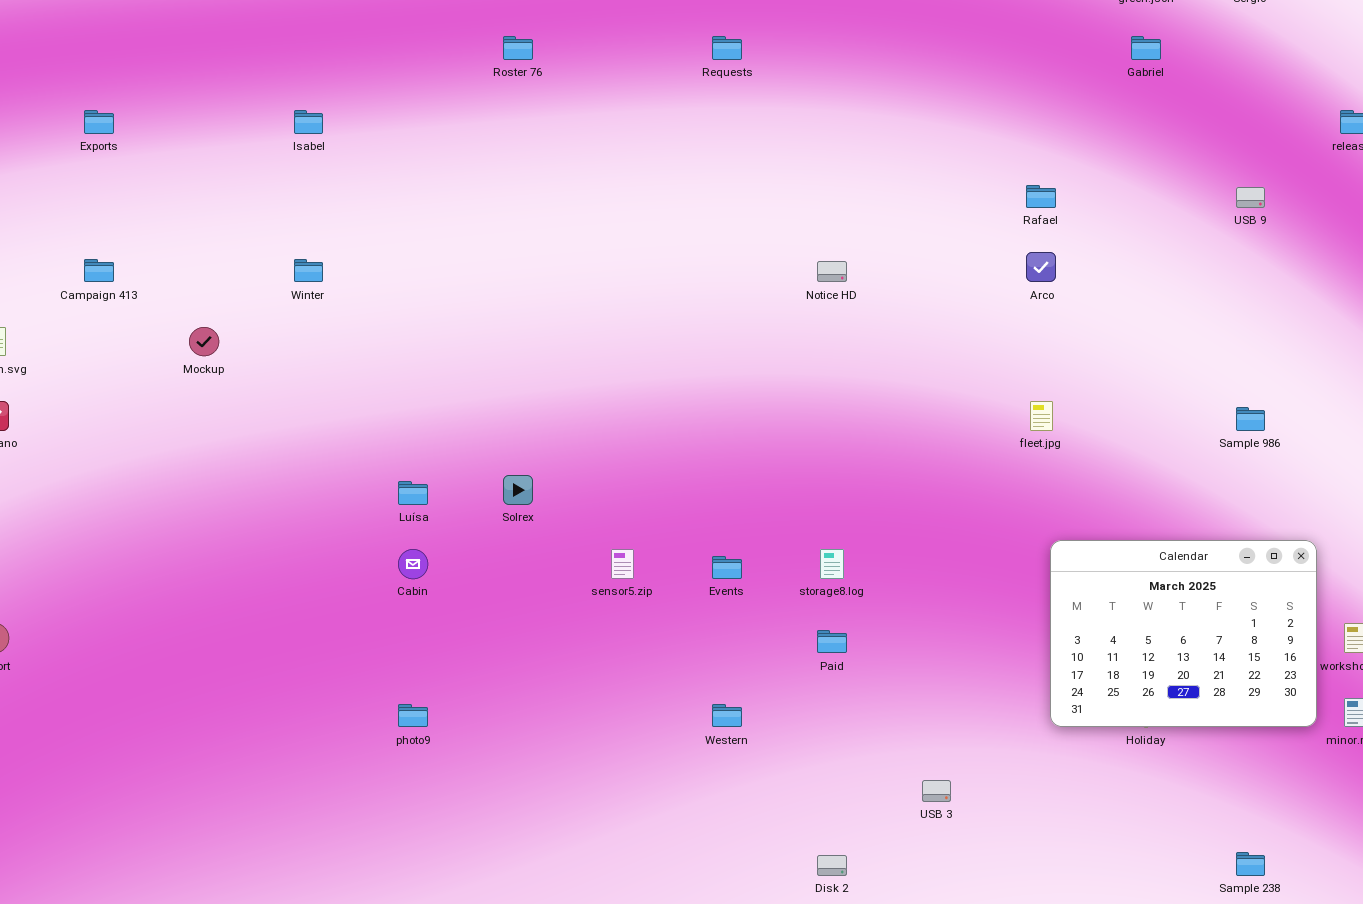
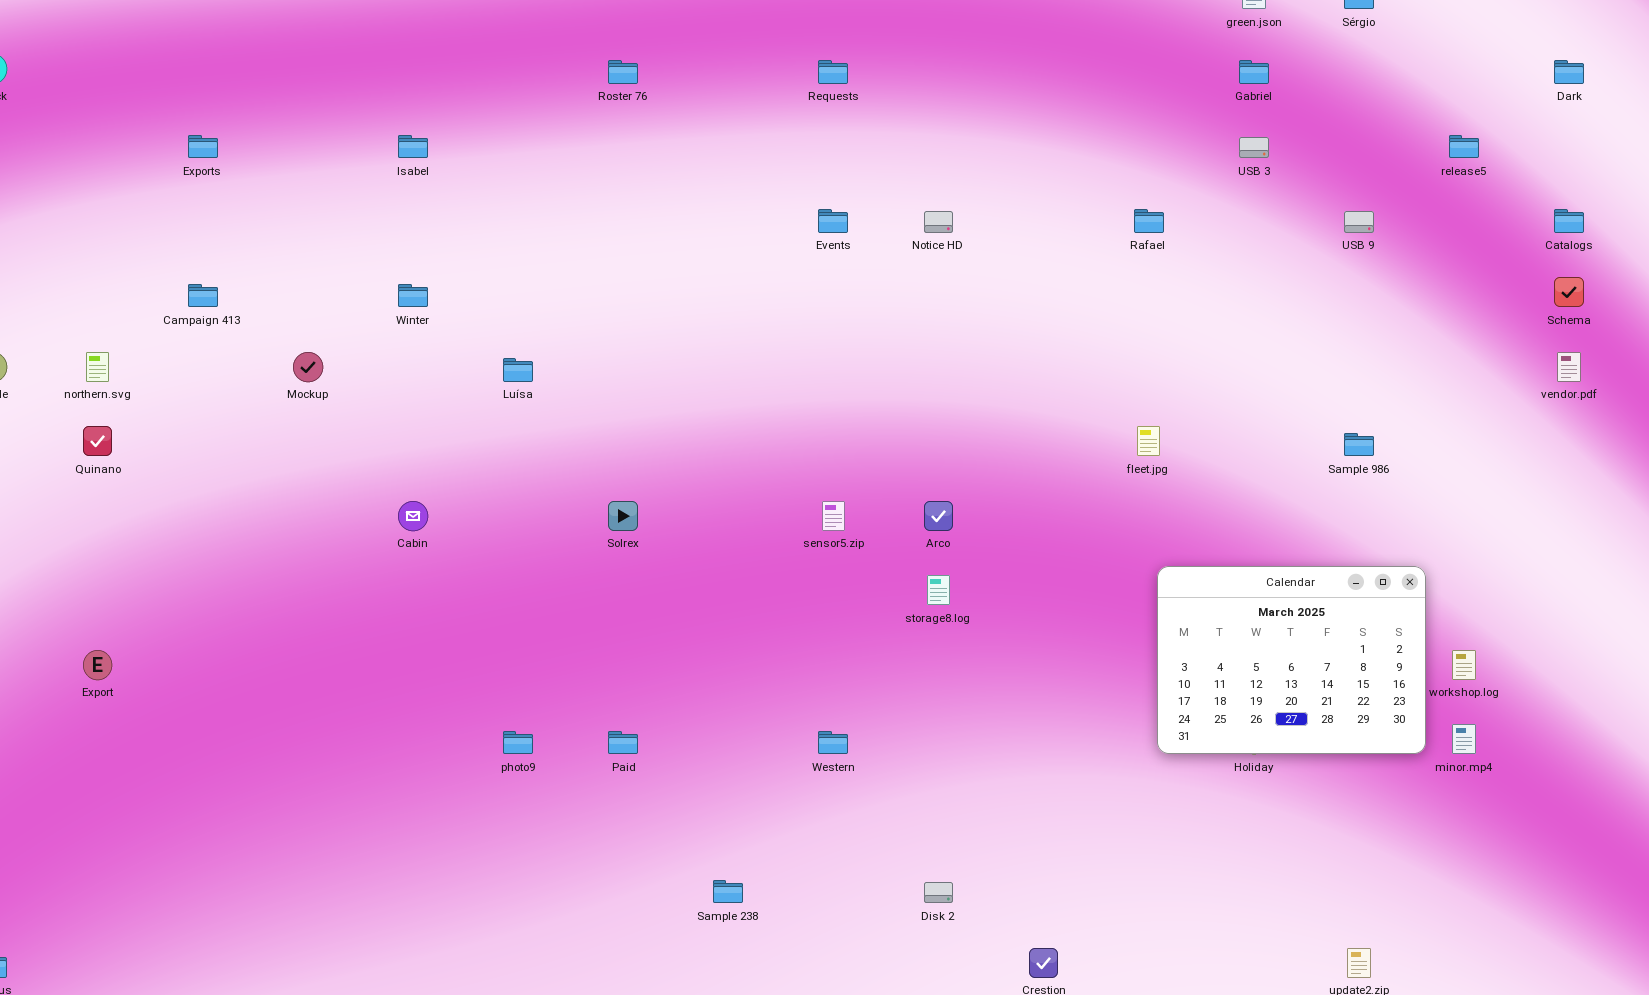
Arco: [1026,252,1056,282] -> [924,501,953,531], moved
Notice HD: [817,261,847,282] -> [924,211,953,233], moved
Luísa: [398,481,428,505] -> [503,358,533,382], moved
Cabin: [398,549,428,579] -> [398,501,428,531], moved
sensor5.zip: [611,549,634,579] -> [822,501,845,531], moved
Events: [712,556,742,579] -> [818,209,848,233], moved
Paid: [817,630,847,653] -> [608,731,638,754], moved
USB 3: [922,780,951,802] -> [1239,137,1269,158], moved
Sample 238: [1236,852,1265,876] -> [713,880,743,903], moved

